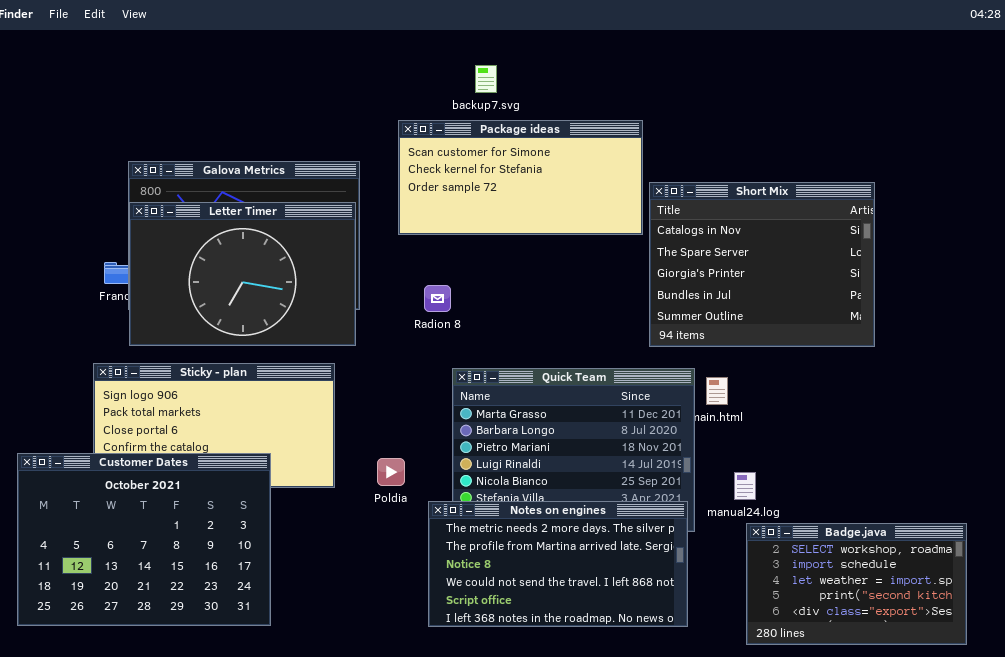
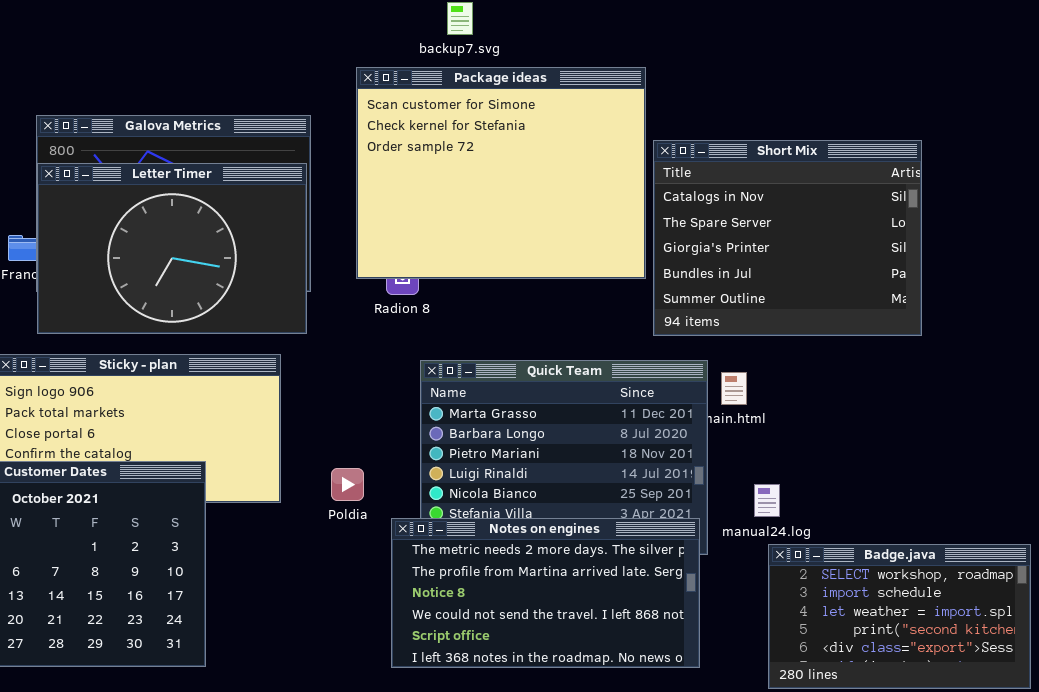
Package ideas: [398,120,643,235] -> [356,67,646,279], resized

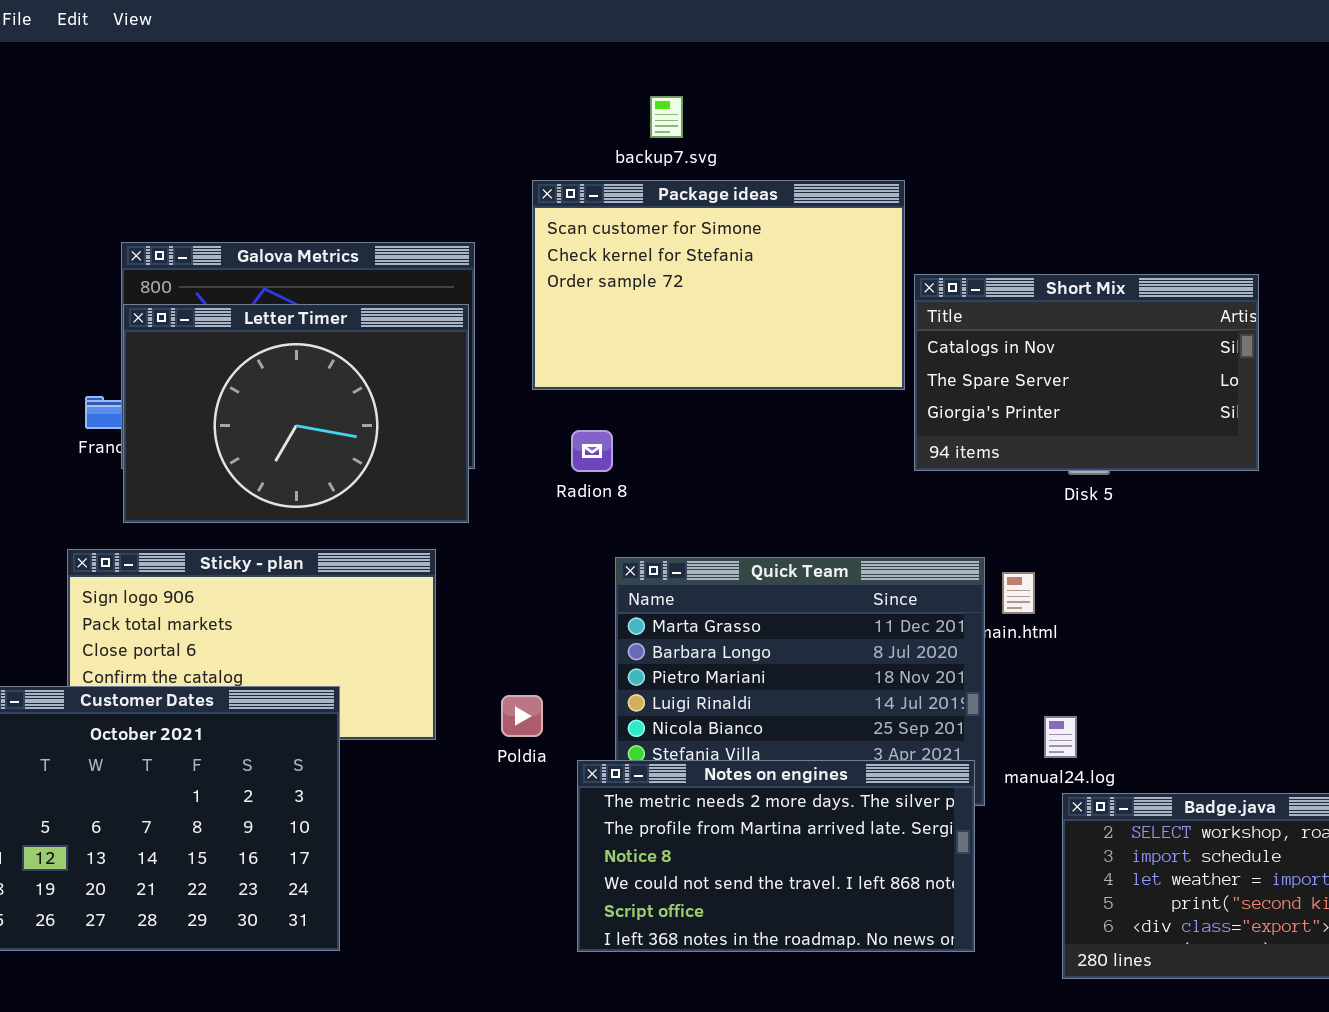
Package ideas: [356,67,646,279] -> [532,180,905,390], resized
Short Mix: [653,140,922,336] -> [914,274,1259,471], resized

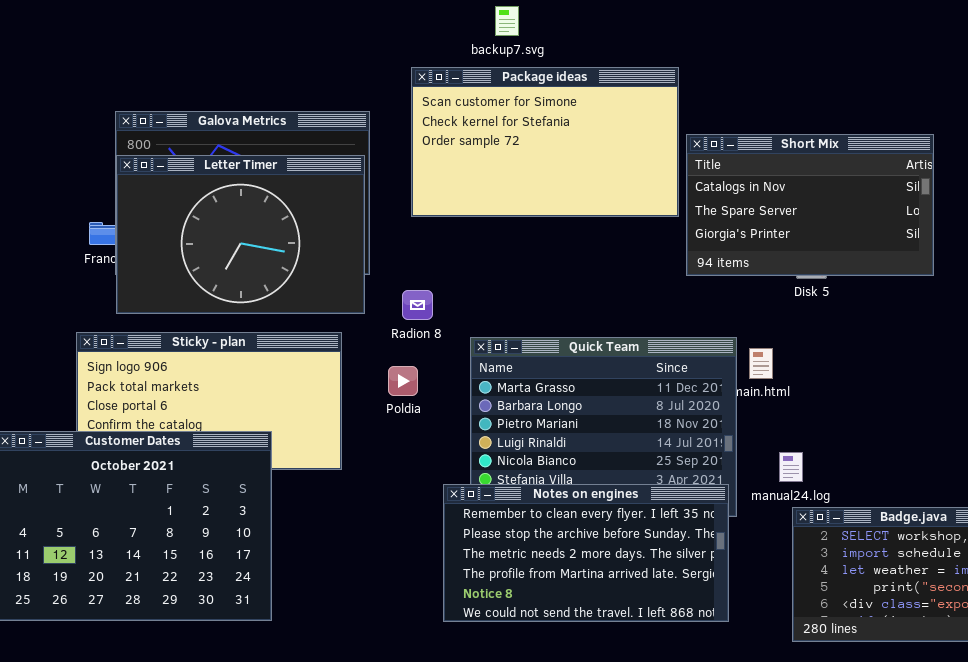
Radion 8: [571,430,613,472] -> [402,290,433,320], moved
Poldia: [501,695,543,737] -> [388,366,418,396], moved
Notes on engines: [577,760,975,952] -> [443,484,729,622], scrolled up 2 rows

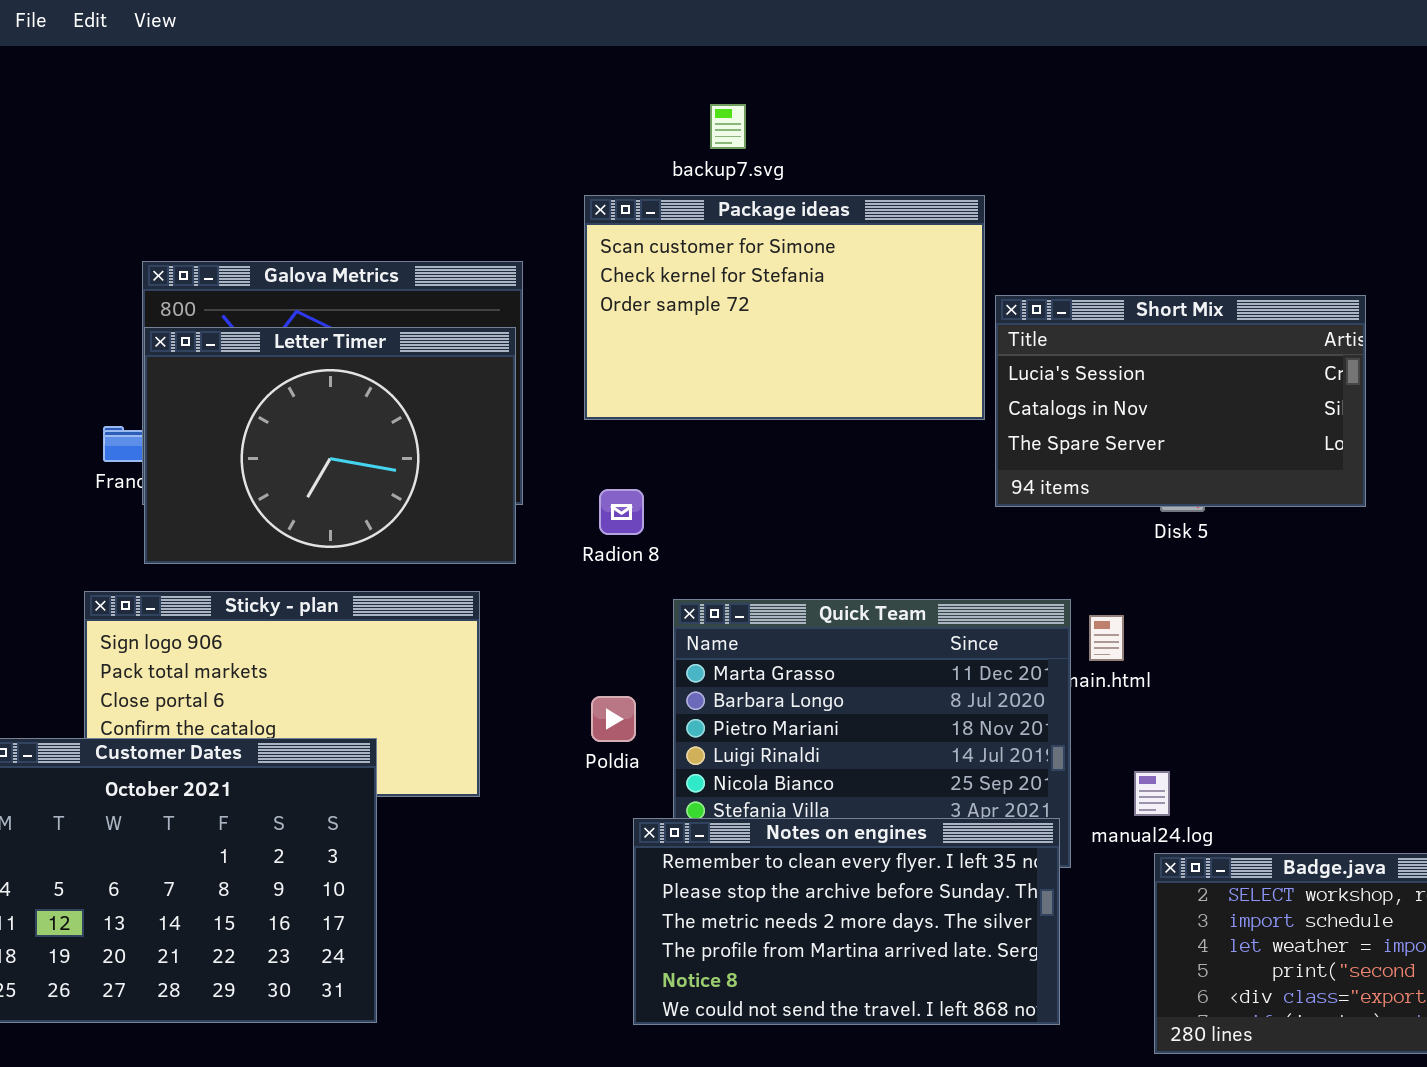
Short Mix: [686,134,934,276] -> [995,295,1366,507], scrolled up 1 row
Radion 8: [402,290,433,320] -> [599,489,644,535], moved
Poldia: [388,366,418,396] -> [591,696,636,742], moved

